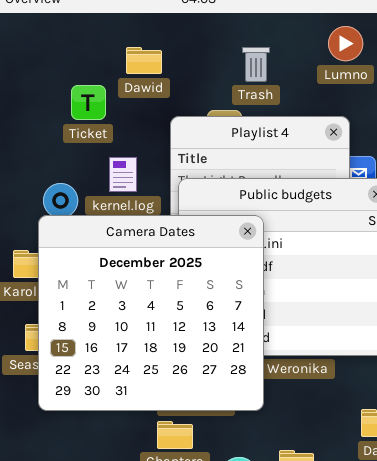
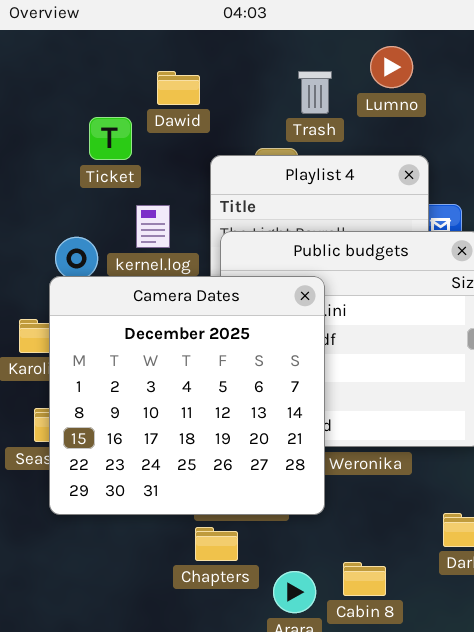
Lumno: [328,26,363,61] -> [370,46,413,88], moved

